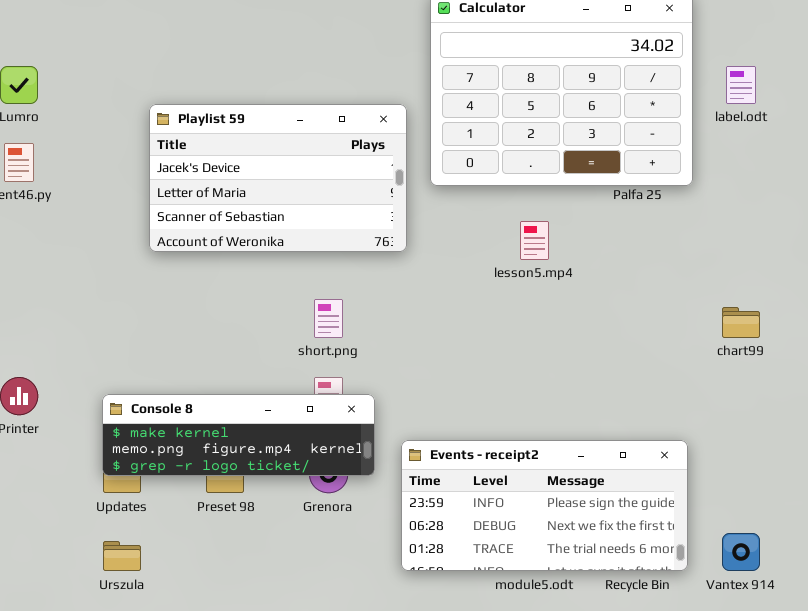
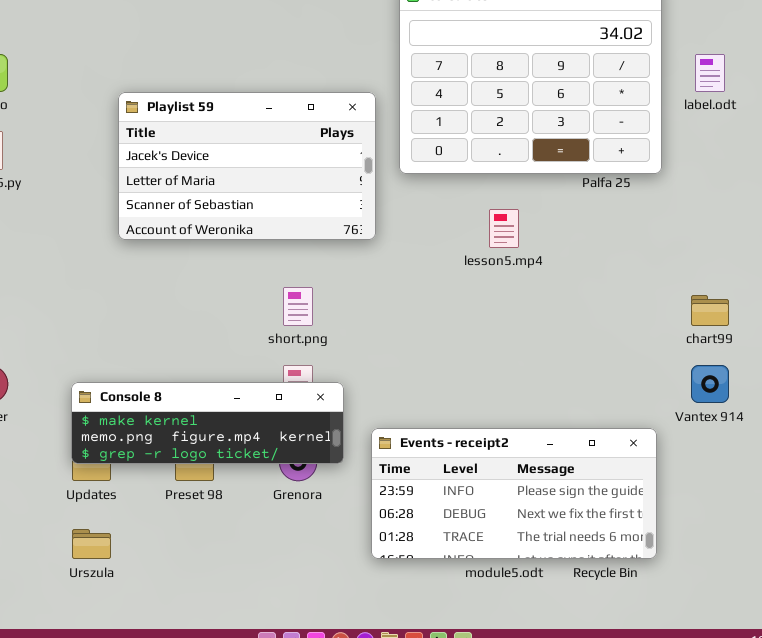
Vantex 914: [722,533,760,571] -> [691,365,729,403], moved

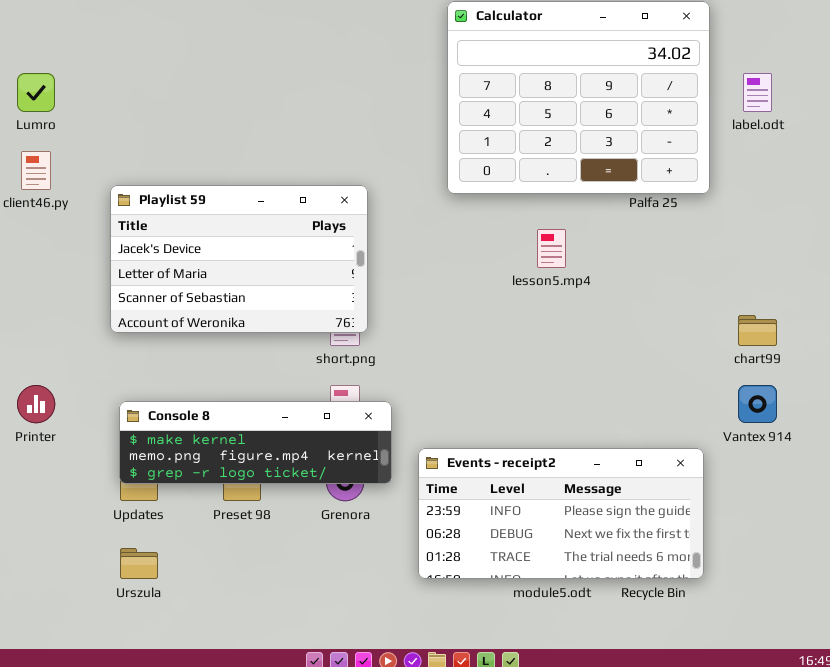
Playlist 59: [118,92,376,240] -> [110,185,368,333], moved

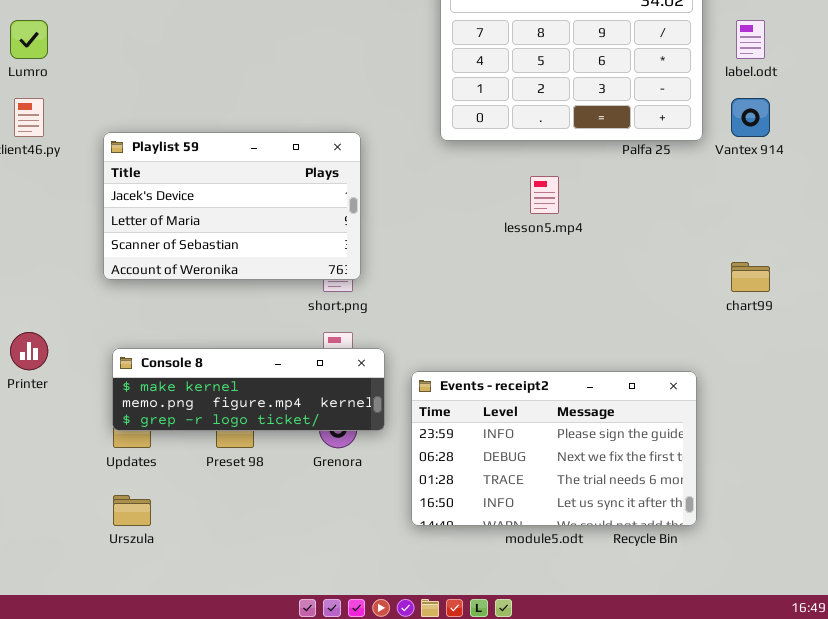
Vantex 914: [738,385,777,423] -> [731,98,770,137], moved
Events - receipt2: [418,448,704,579] -> [411,371,697,526], resized

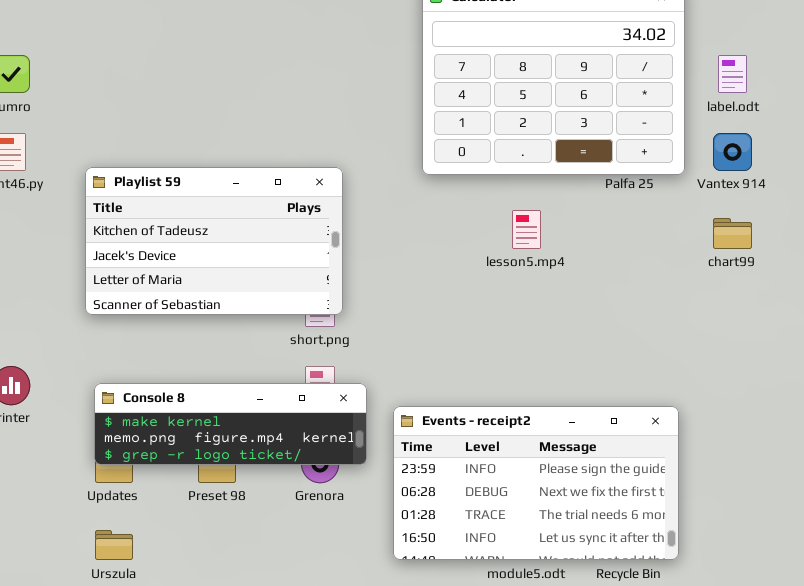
Playlist 59: [103,132,361,280] -> [85,167,343,315], scrolled up 1 row
chart99: [731,262,770,292] -> [713,218,752,249], moved

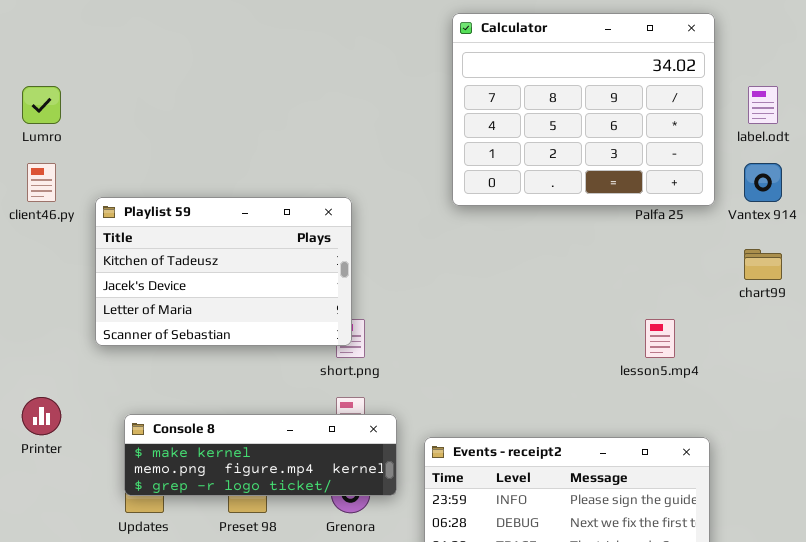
Playlist 59: [85,167,343,315] -> [95,197,352,346], moved
lesson5.mp4: [512,210,541,249] -> [645,319,675,358], moved

